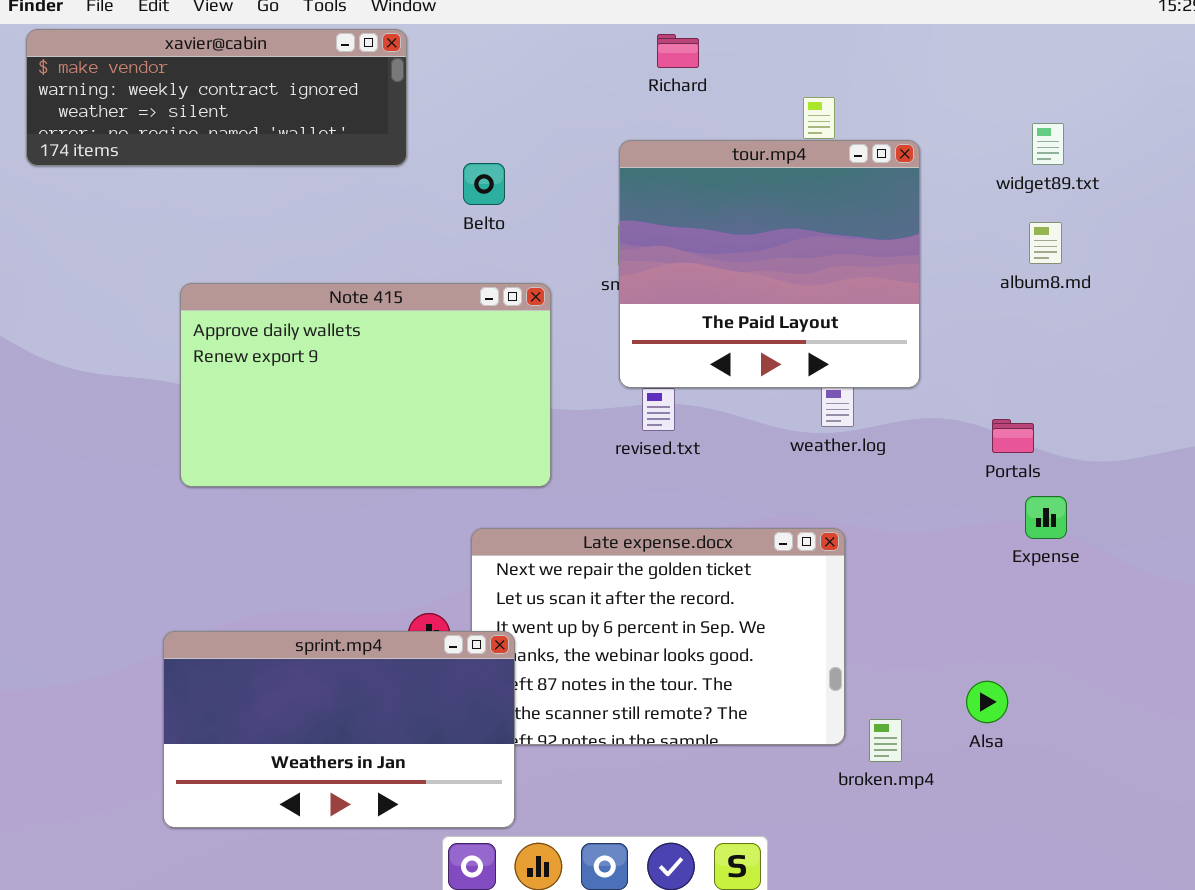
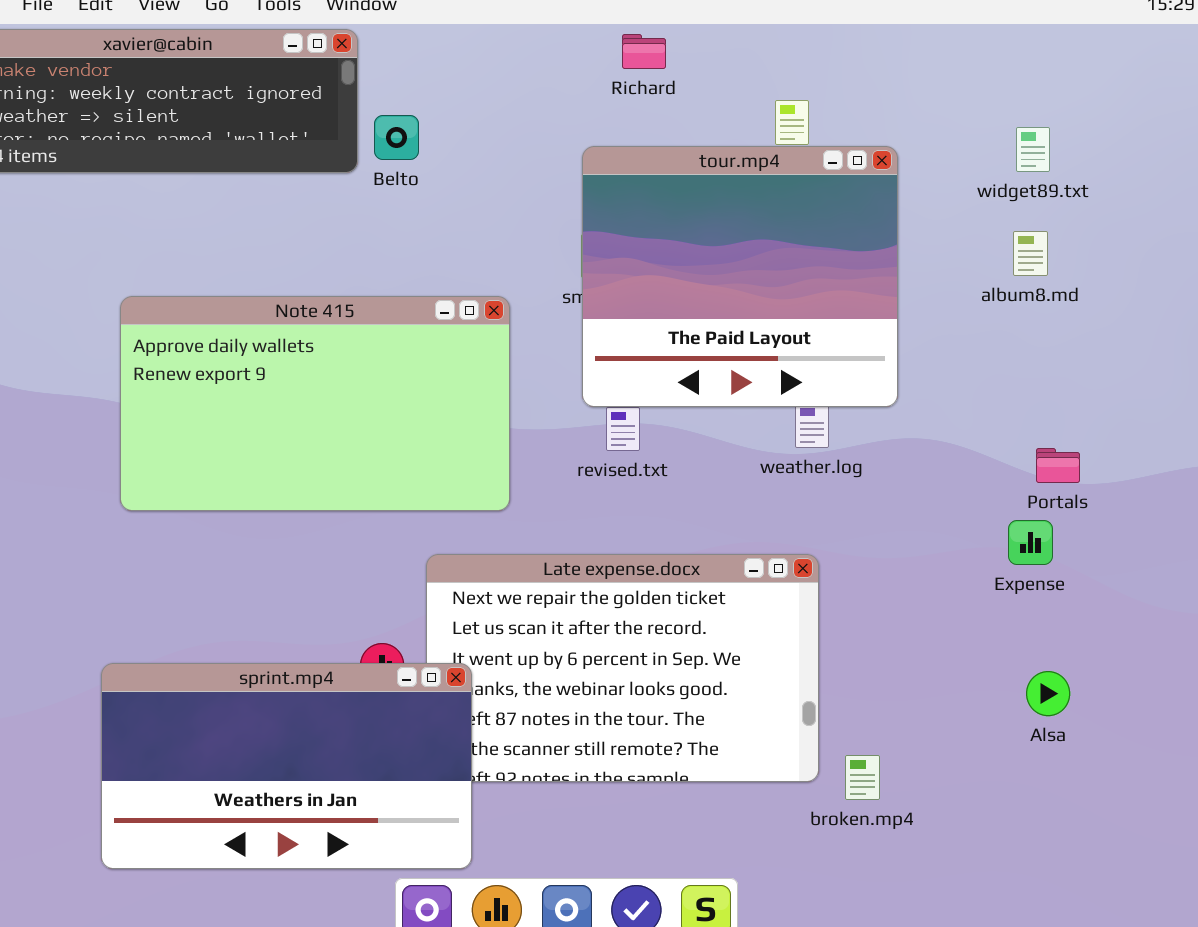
Belto: [463,163,505,205] -> [374,115,419,160], moved
Portals: [992,419,1034,453] -> [1036,448,1080,483], moved
Alsa: [966,681,1008,723] -> [1026,671,1070,716], moved

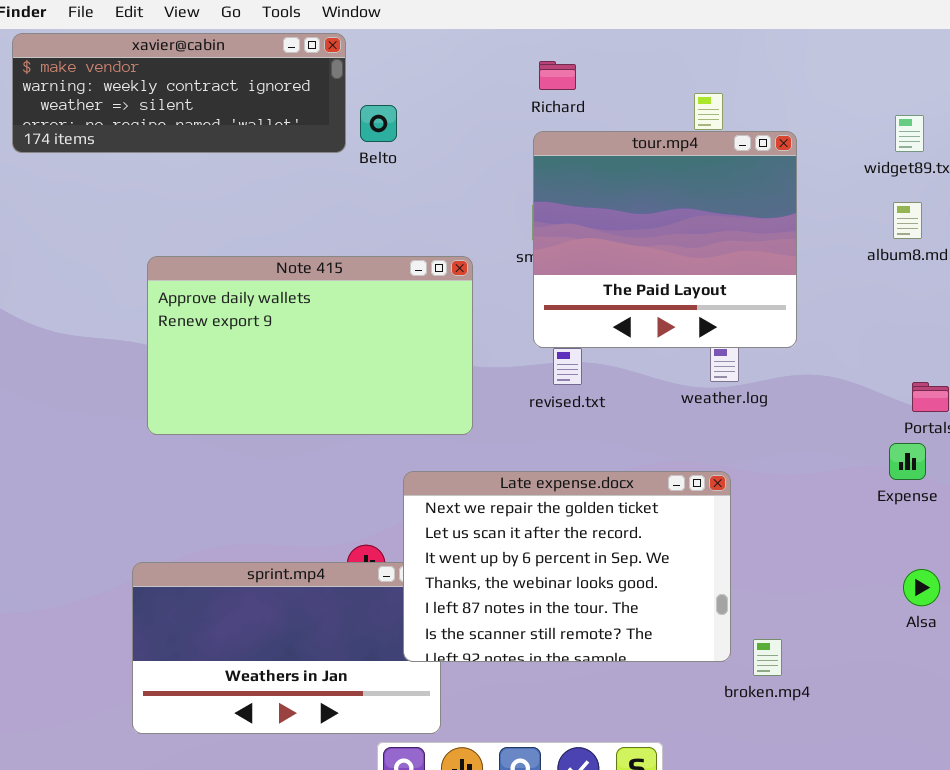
Richard: [622,34,666,69] -> [539,61,576,90], moved
Late expense.docx: [426,554,819,782] -> [403,471,731,662], raised

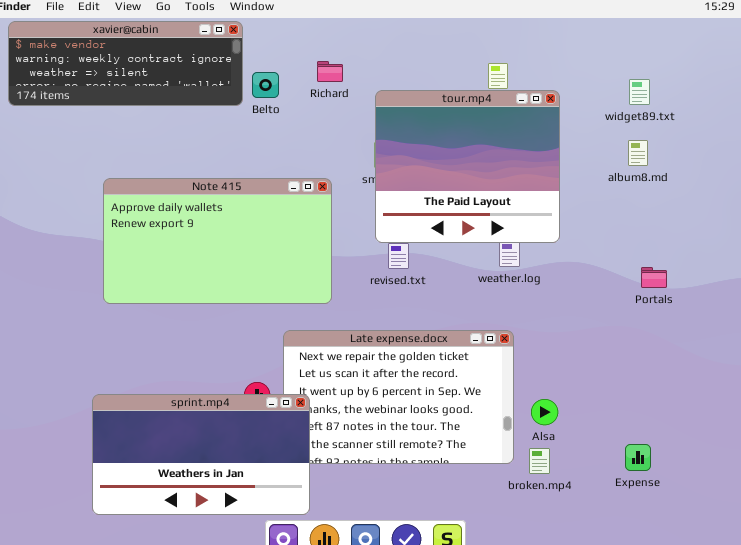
Richard: [539,61,576,90] -> [317,61,343,82], moved
Expense: [889,443,926,480] -> [625,444,651,471], moved
sprint.mp4: [132,562,441,734] -> [92,394,310,515], raised
Alsa: [903,569,940,606] -> [531,399,558,425], moved

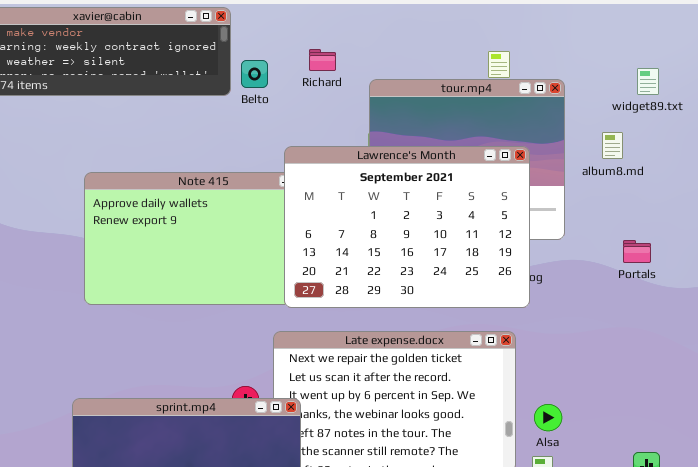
album8.md: [628,140,648,166] -> [602,132,623,159], moved
Lawrence's Month: none -> [284,146,530,308], opened
Portals: [641,267,667,288] -> [623,240,651,263], moved

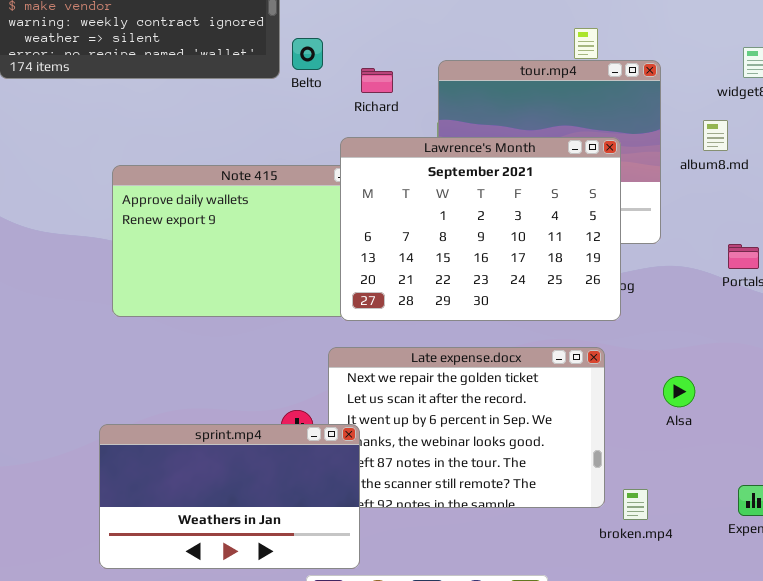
Richard: [309,49,336,71] -> [361,68,393,93], moved
Alsa: [534,404,562,431] -> [663,376,695,407], moved

